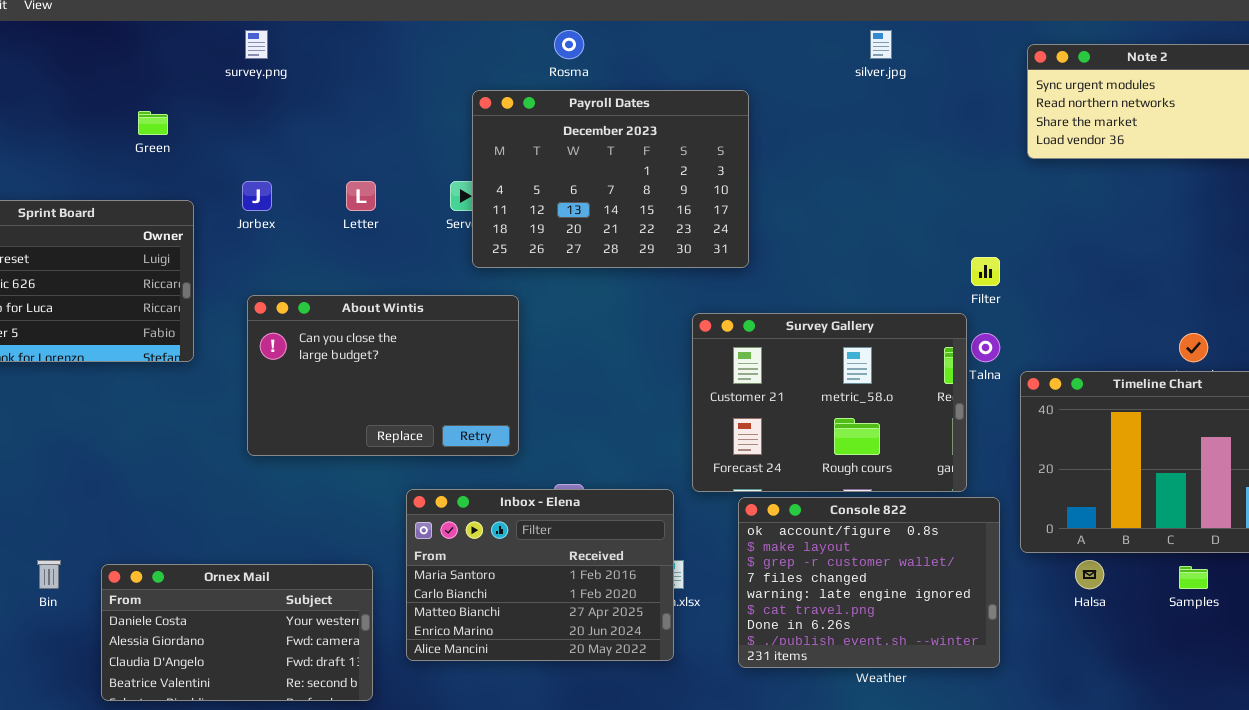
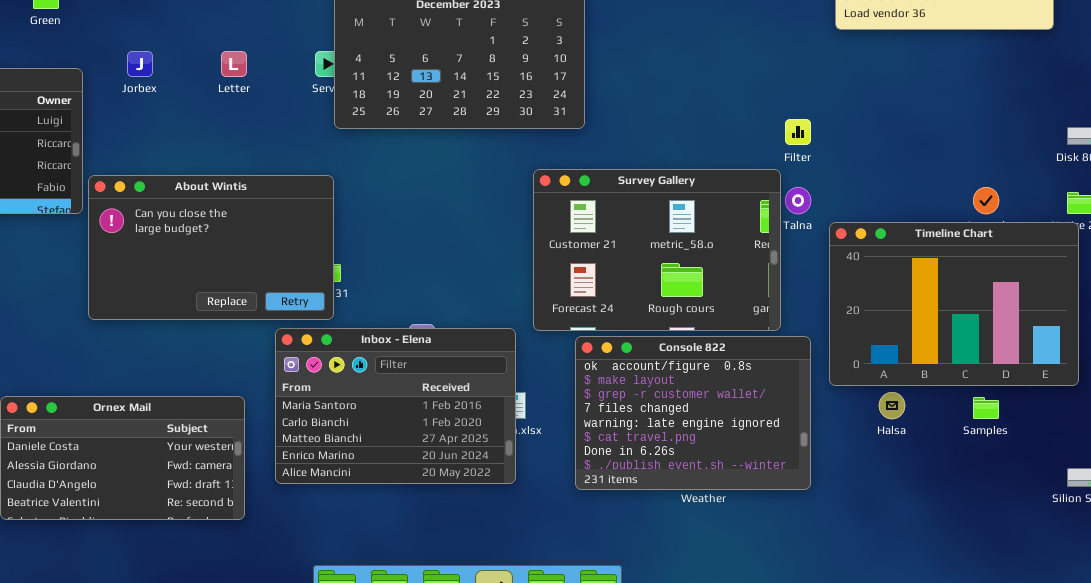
About Wintis: [247,295,519,456] -> [88,175,334,320], moved

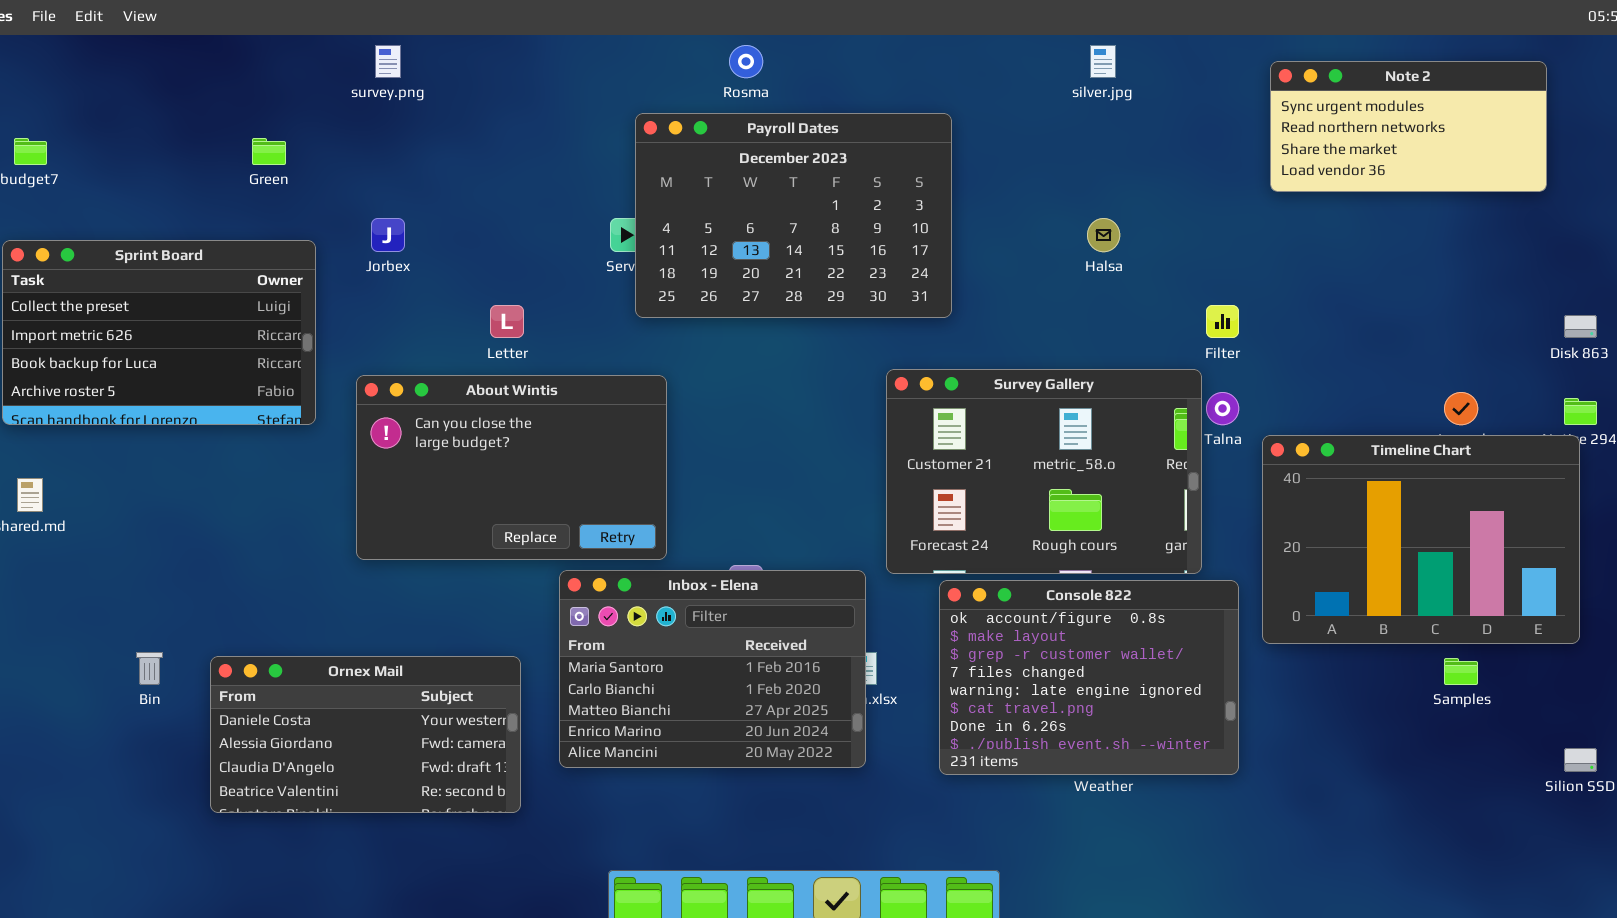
Letter: [221,51,247,77] -> [490,305,524,338], moved
About Wintis: [88,175,334,320] -> [356,375,667,560], moved
Halsa: [879,392,905,419] -> [1087,218,1120,252], moved

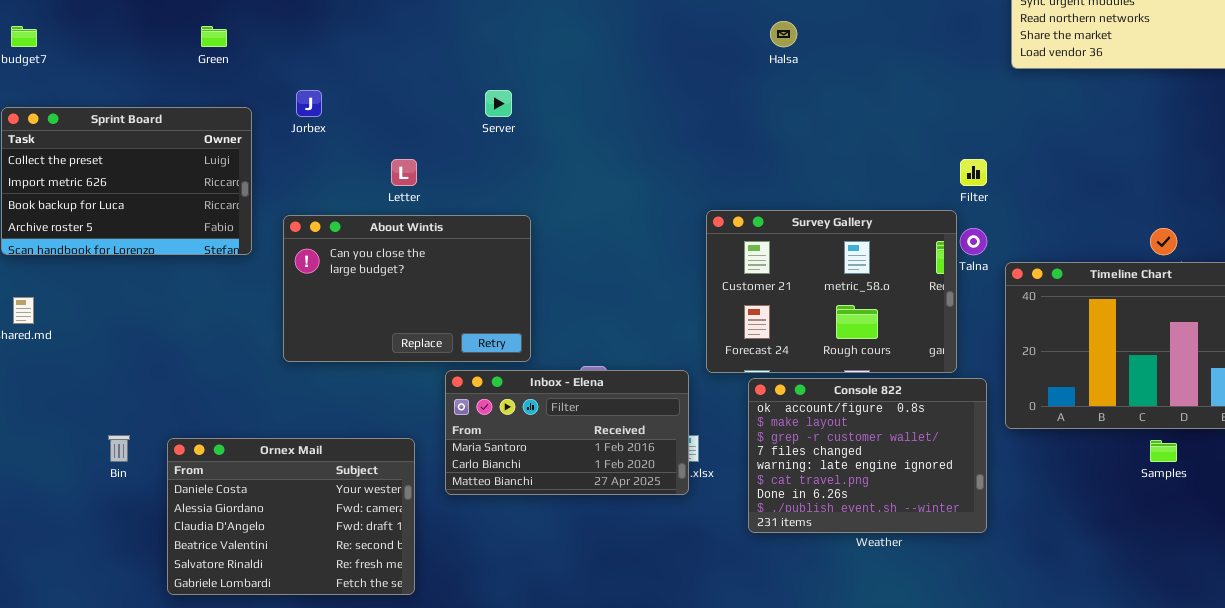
Payroll Dates: [635,113,952,318] -> none, closed
Halsa: [1087,218,1120,252] -> [770,21,797,47], moved
Inbox - Elena: [559,570,866,768] -> [445,370,689,495], resized
Ornex Mail: [210,656,521,813] -> [167,438,415,595], resized

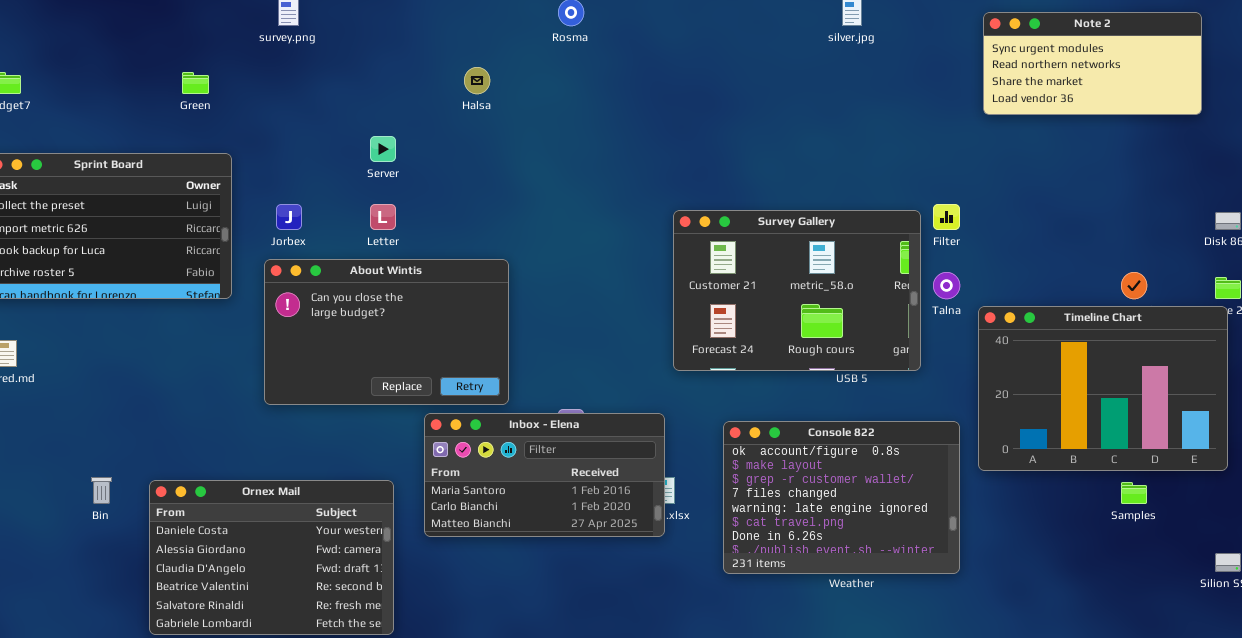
Halsa: [770,21,797,47] -> [464,67,490,94], moved
Jorbex: [296,90,322,117] -> [276,204,302,230], moved
Server: [485,90,512,117] -> [370,136,396,162], moved
Survey Gallery: [706,210,957,373] -> [673,210,921,371], moved

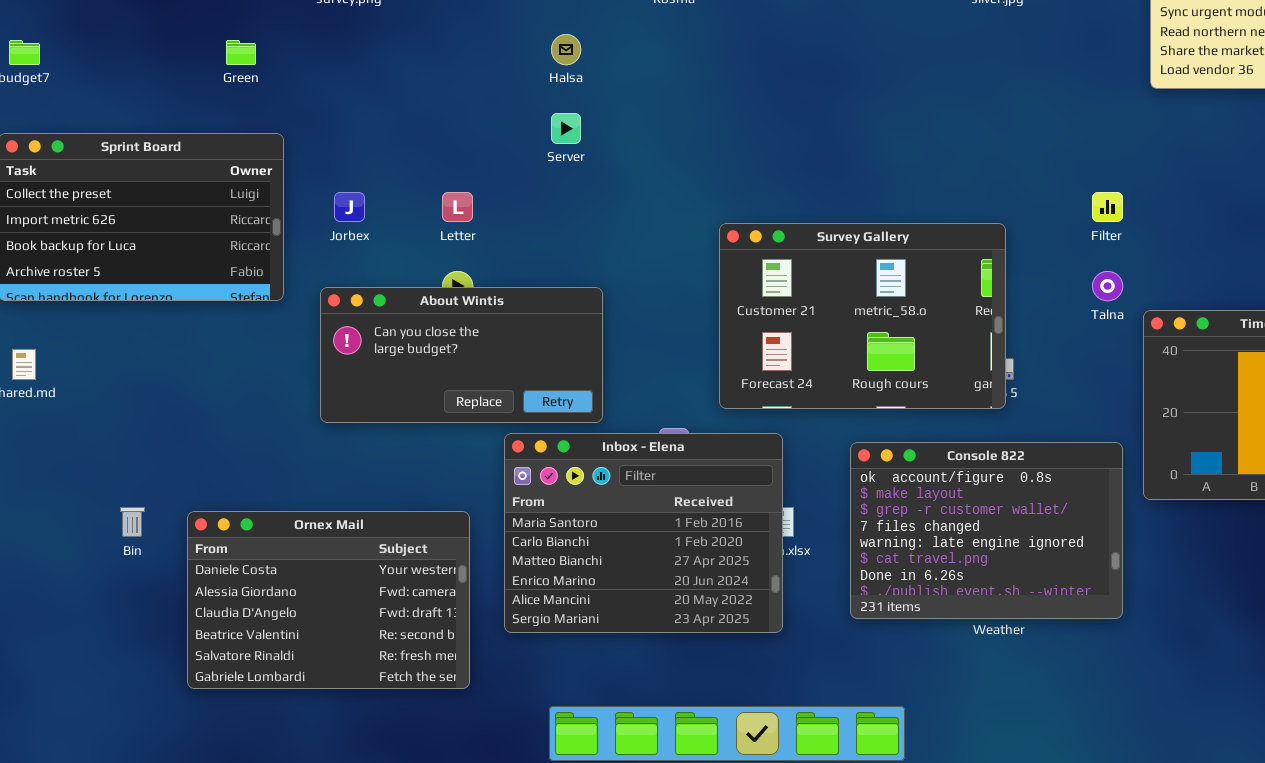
Server: [370,136,396,162] -> [551,113,581,144], moved
Survey Gallery: [673,210,921,371] -> [719,223,1006,409], moved
About Wintis: [264,259,509,405] -> [320,287,603,423], resized
Inbox - Elena: [424,413,665,537] -> [504,433,783,633], resized

